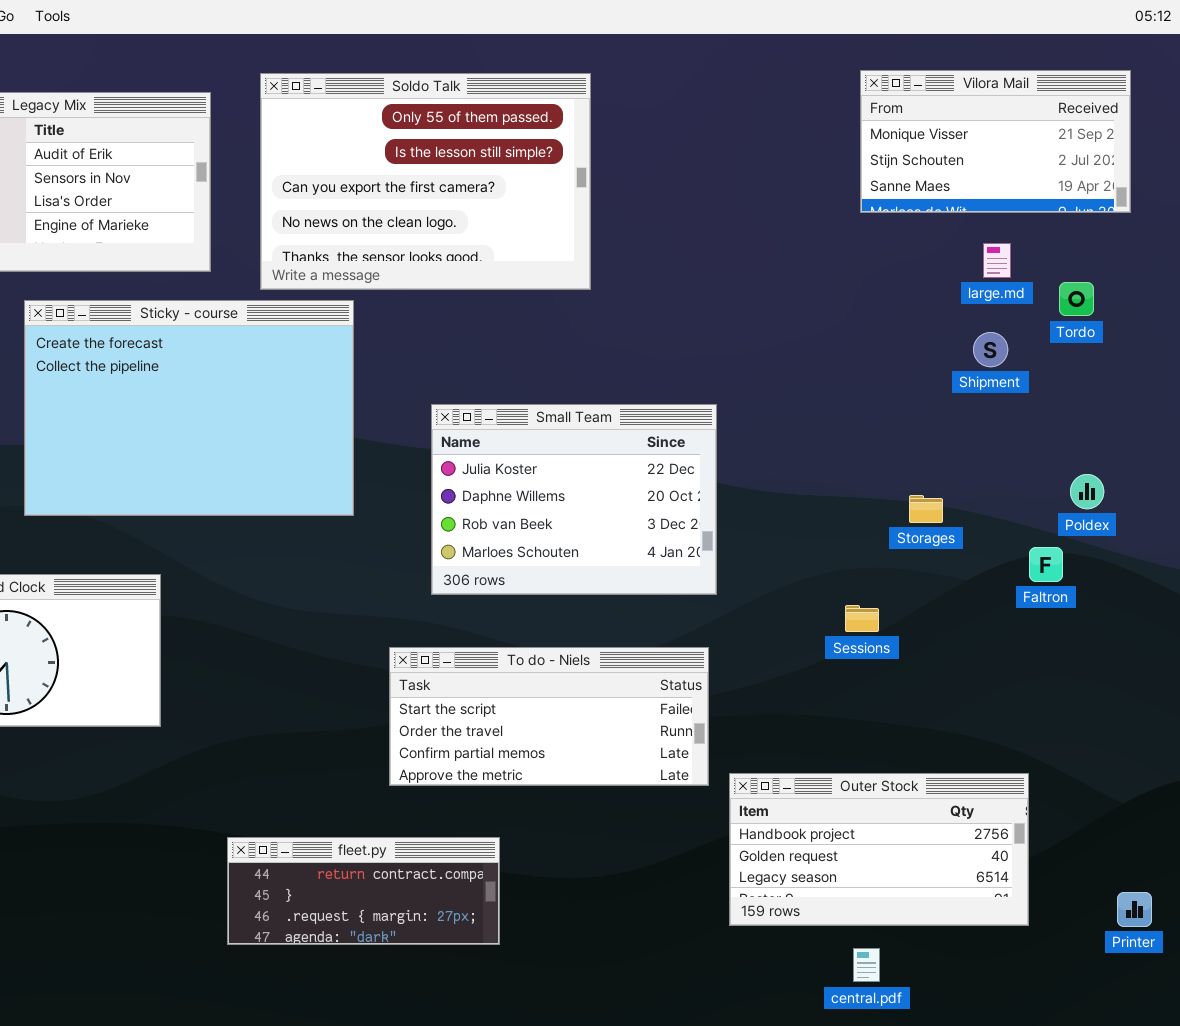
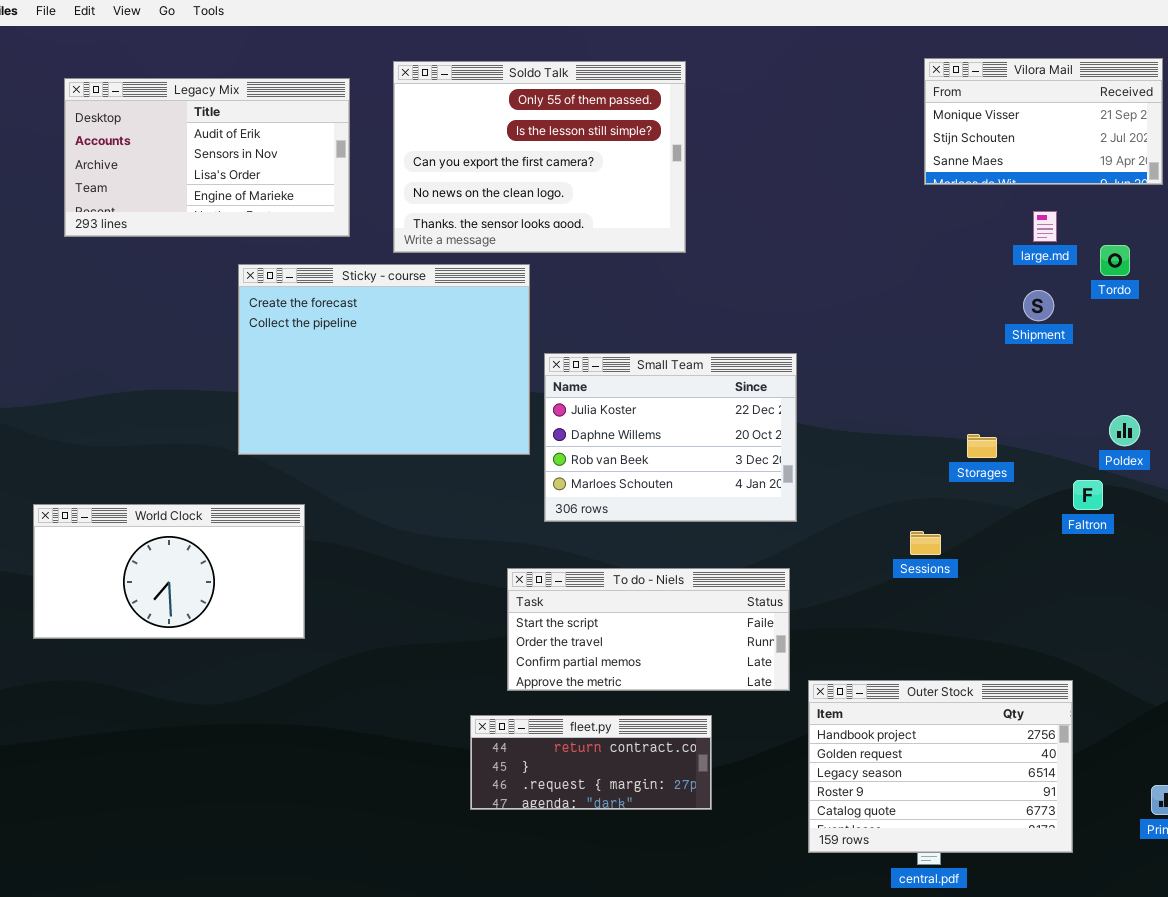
Sticky - course: [24,300,354,516] -> [238,264,530,455], moved
Outer Stock: [729,773,1029,926] -> [808,680,1073,853], resized
fleet.py: [227,837,500,945] -> [470,715,712,810], moved

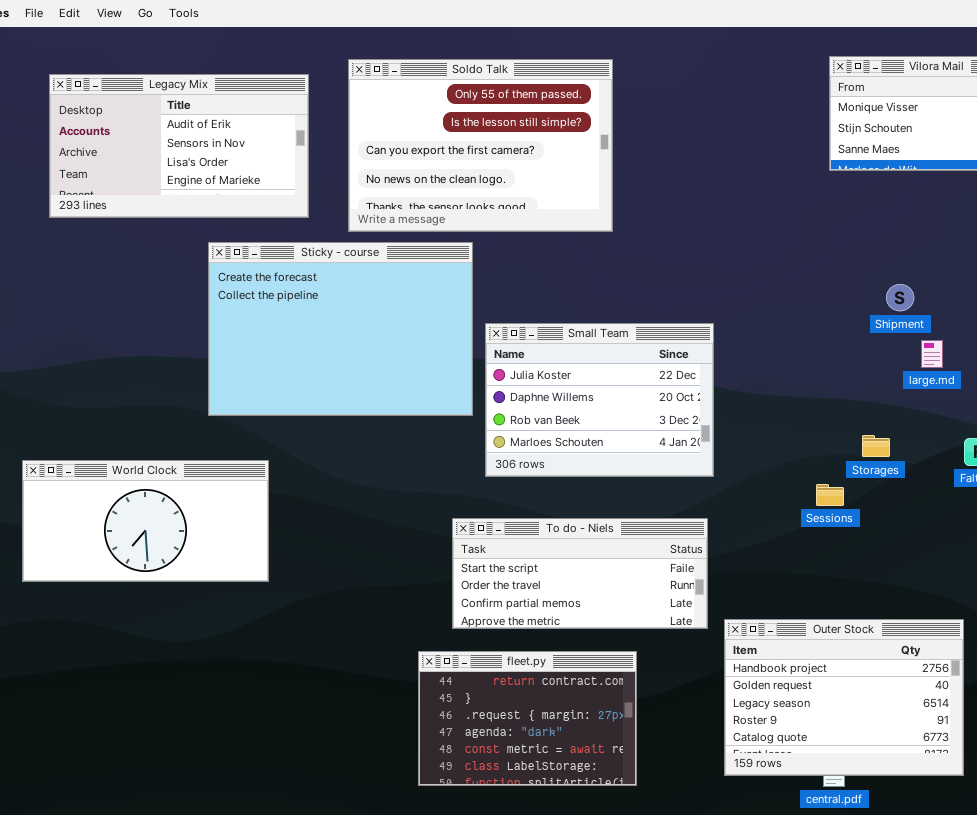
large.md: [1033,211,1057,242] -> [921,340,943,368], moved
Shipment: [1023,290,1054,321] -> [886,284,914,311], moved
Storages: [967,434,997,458] -> [862,435,890,457], moved
fleet.py: [470,715,712,810] -> [418,651,637,786], resized

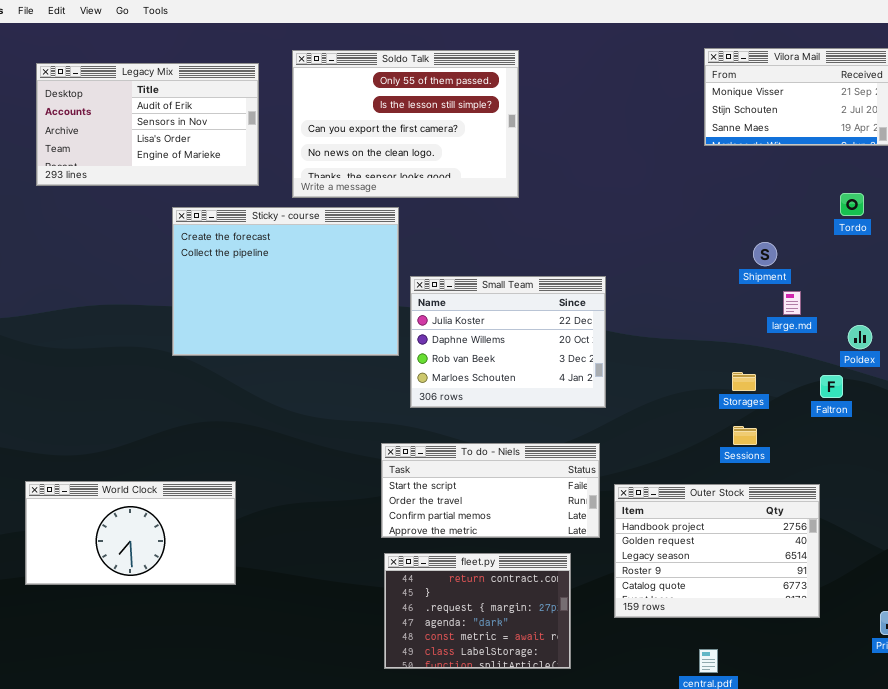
World Clock: [22,460,269,582] -> [25,481,236,585], moved
Sessions: [816,484,844,506] -> [733,426,757,445], moved
Outer Stock: [724,619,964,776] -> [614,484,820,618], moved
fleet.py: [418,651,637,786] -> [384,553,571,669], moved

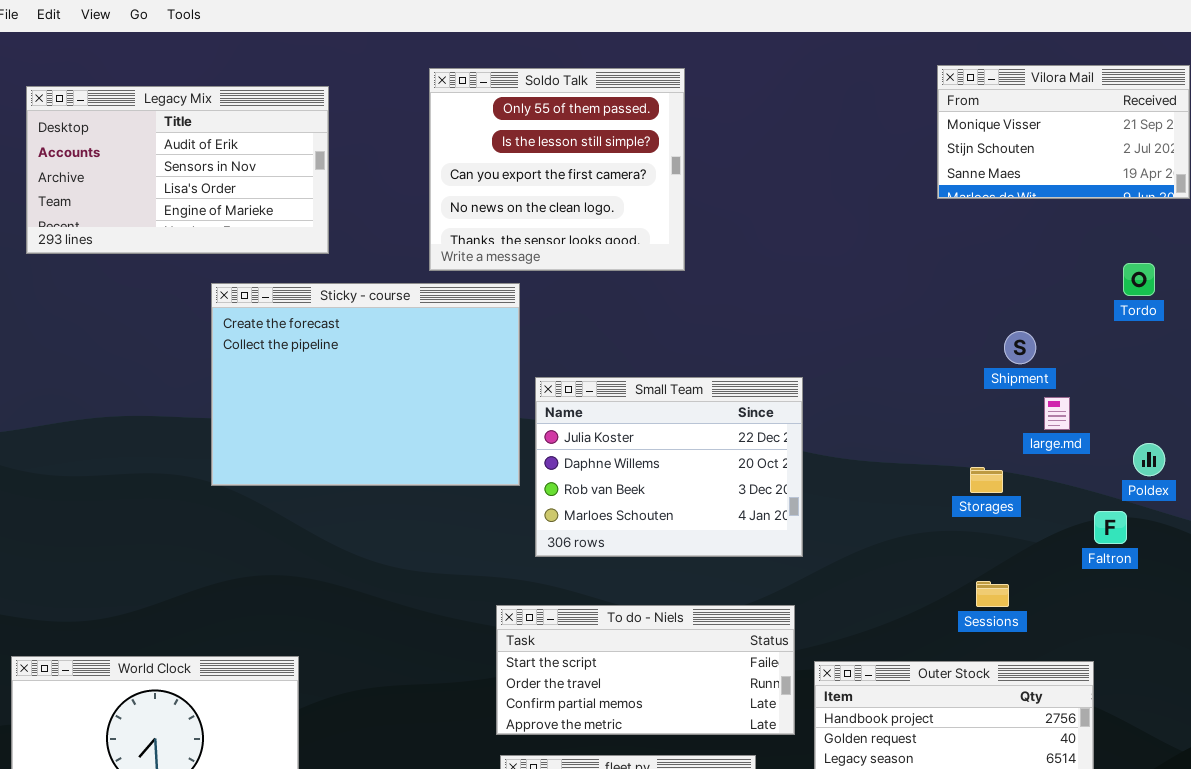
Soldo Talk: [292,50,519,198] -> [429,68,685,271], resized
Storages: [732,372,756,391] -> [970,467,1003,493], moved

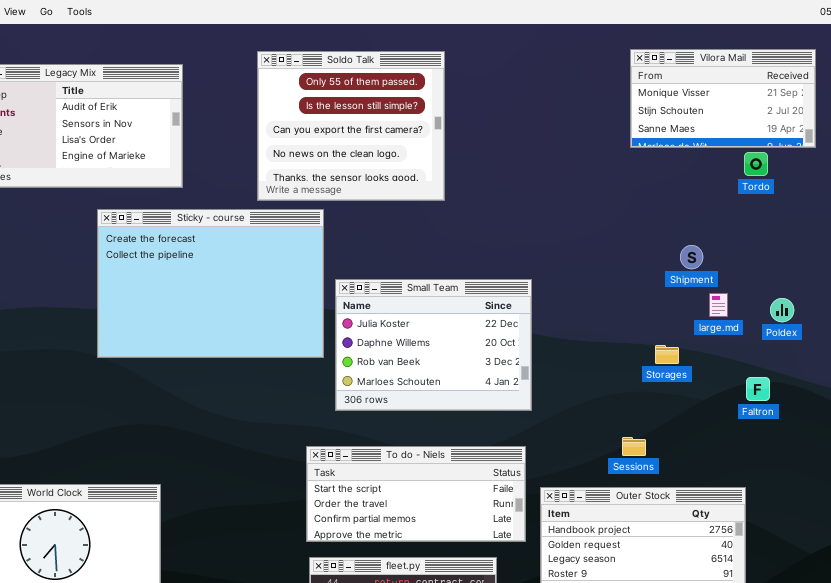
Tordo: [1123,263,1155,296] -> [744,152,768,176], moved
Poldex: [1133,443,1165,476] -> [770,298,794,322], moved
Sessions: [976,581,1009,607] -> [622,437,646,456], moved

